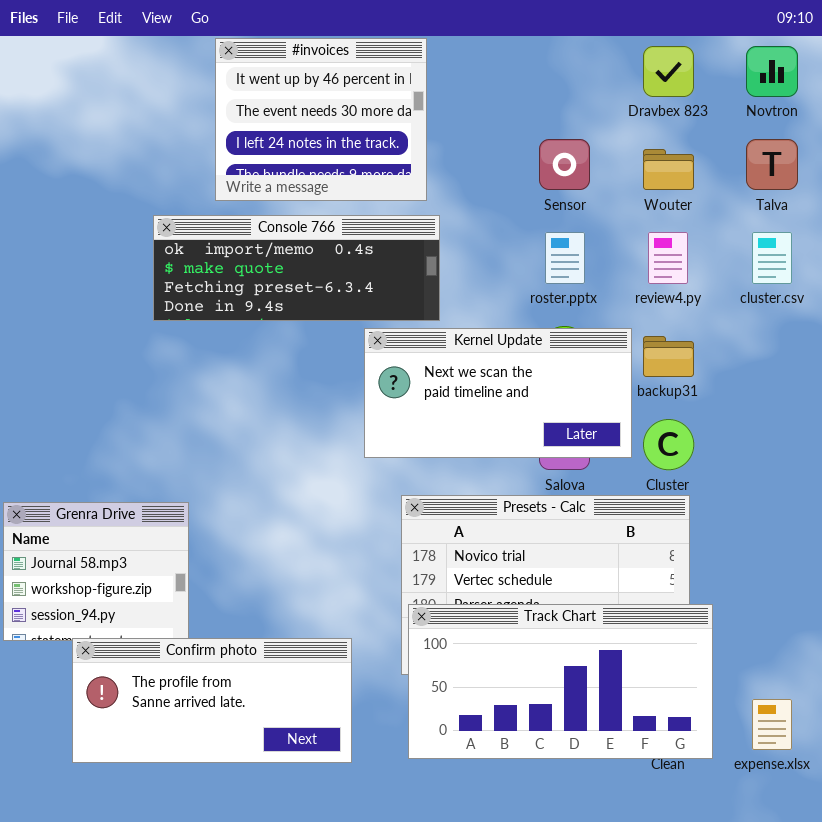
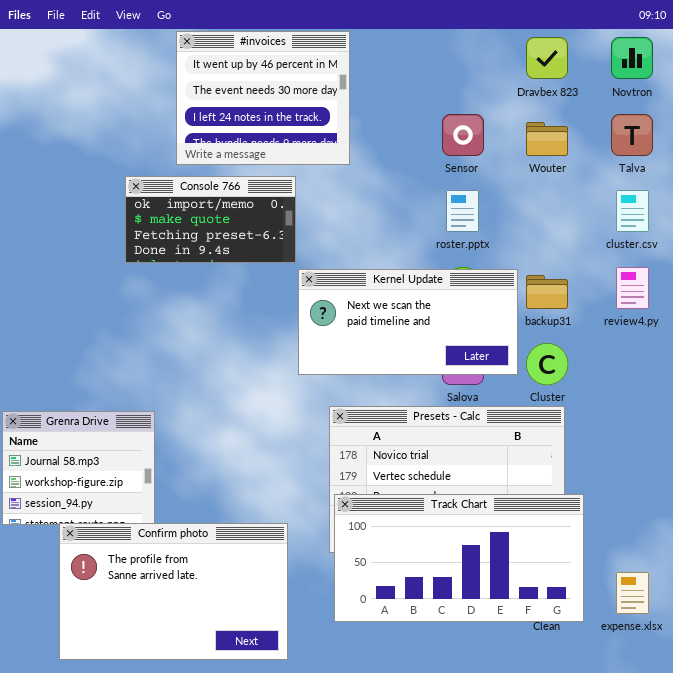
Console 766: [153,215,440,321] -> [125,176,296,263], resized
review4.py: [648,232,688,284] -> [616,267,649,309], moved
Confirm photo: [72,638,352,763] -> [59,523,288,660], resized

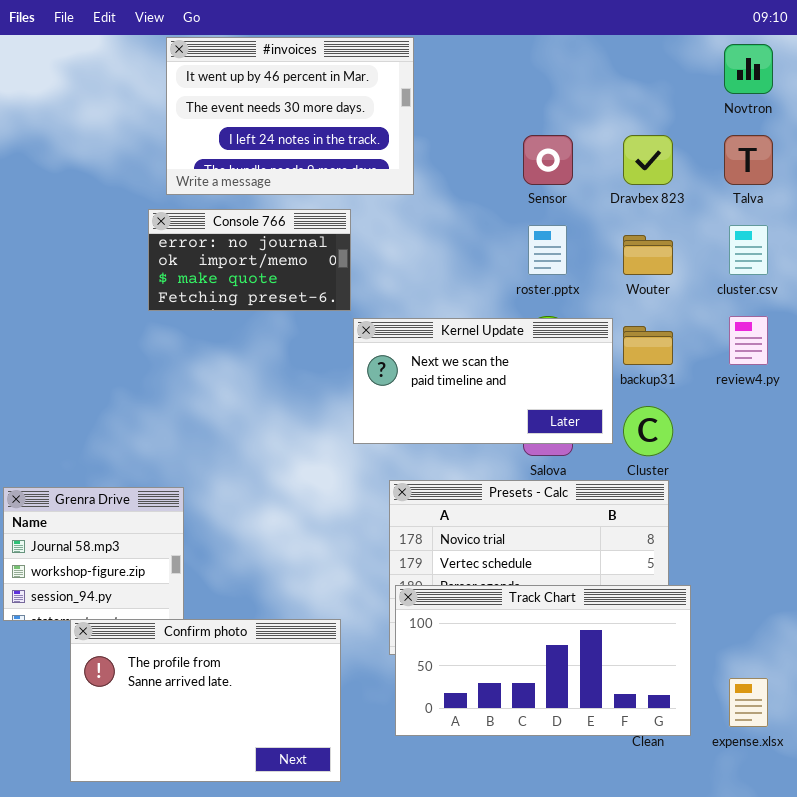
#invoices: [176,31,350,165] -> [166,37,414,195], resized
Dravbex 823: [526,37,568,79] -> [623,135,673,185], moved
Wouter: [526,122,568,156] -> [623,235,673,275], moved
Console 766: [125,176,296,263] -> [148,209,351,311], scrolled up 1 row

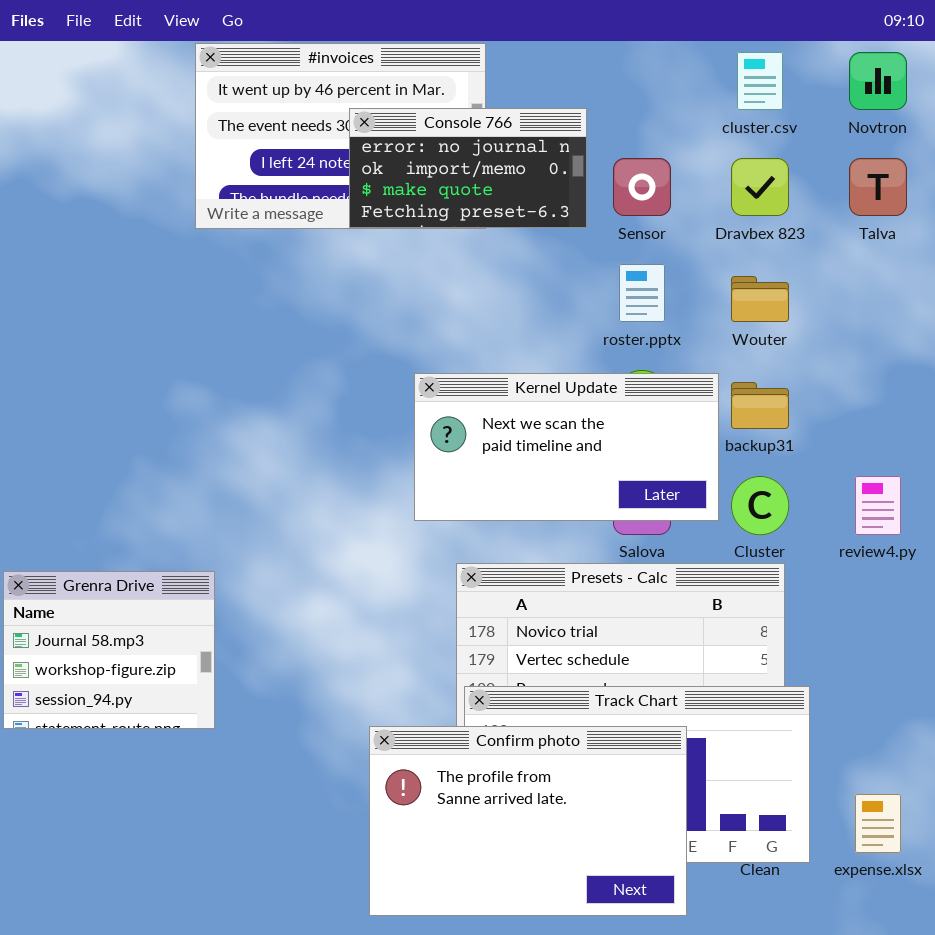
Console 766: [148,209,351,311] -> [349,108,587,228], moved
cluster.csv: [729,225,768,275] -> [737,52,783,110], moved
review4.py: [729,316,768,365] -> [855,476,901,535], moved
Confirm photo: [70,619,341,782] -> [369,726,687,916], moved

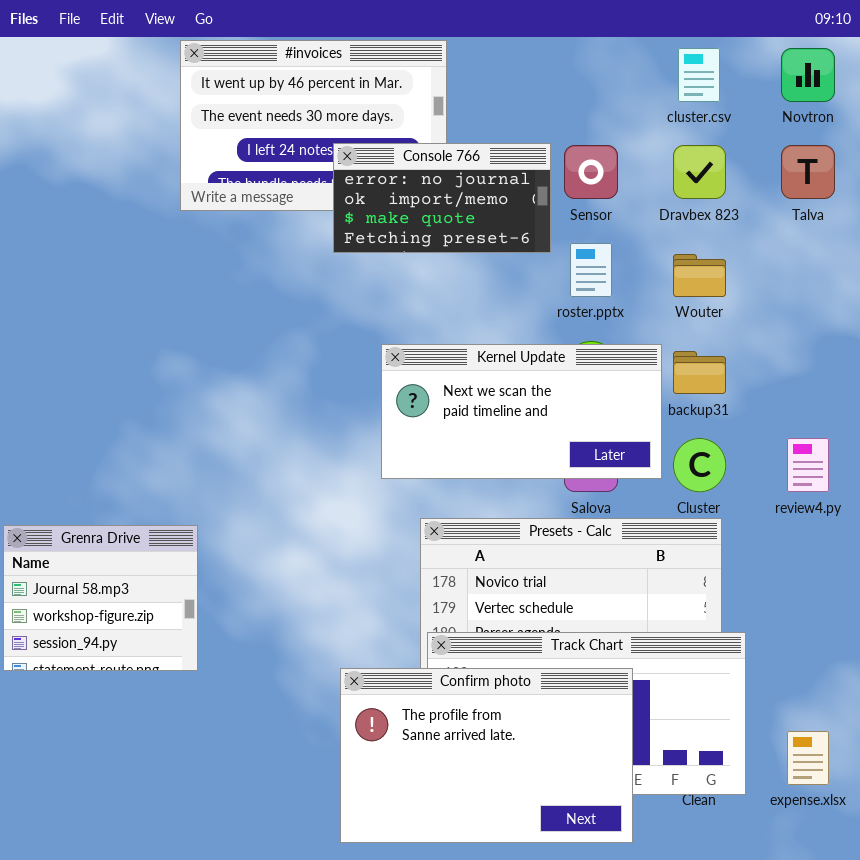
Console 766: [349,108,587,228] -> [333,143,551,253], moved

